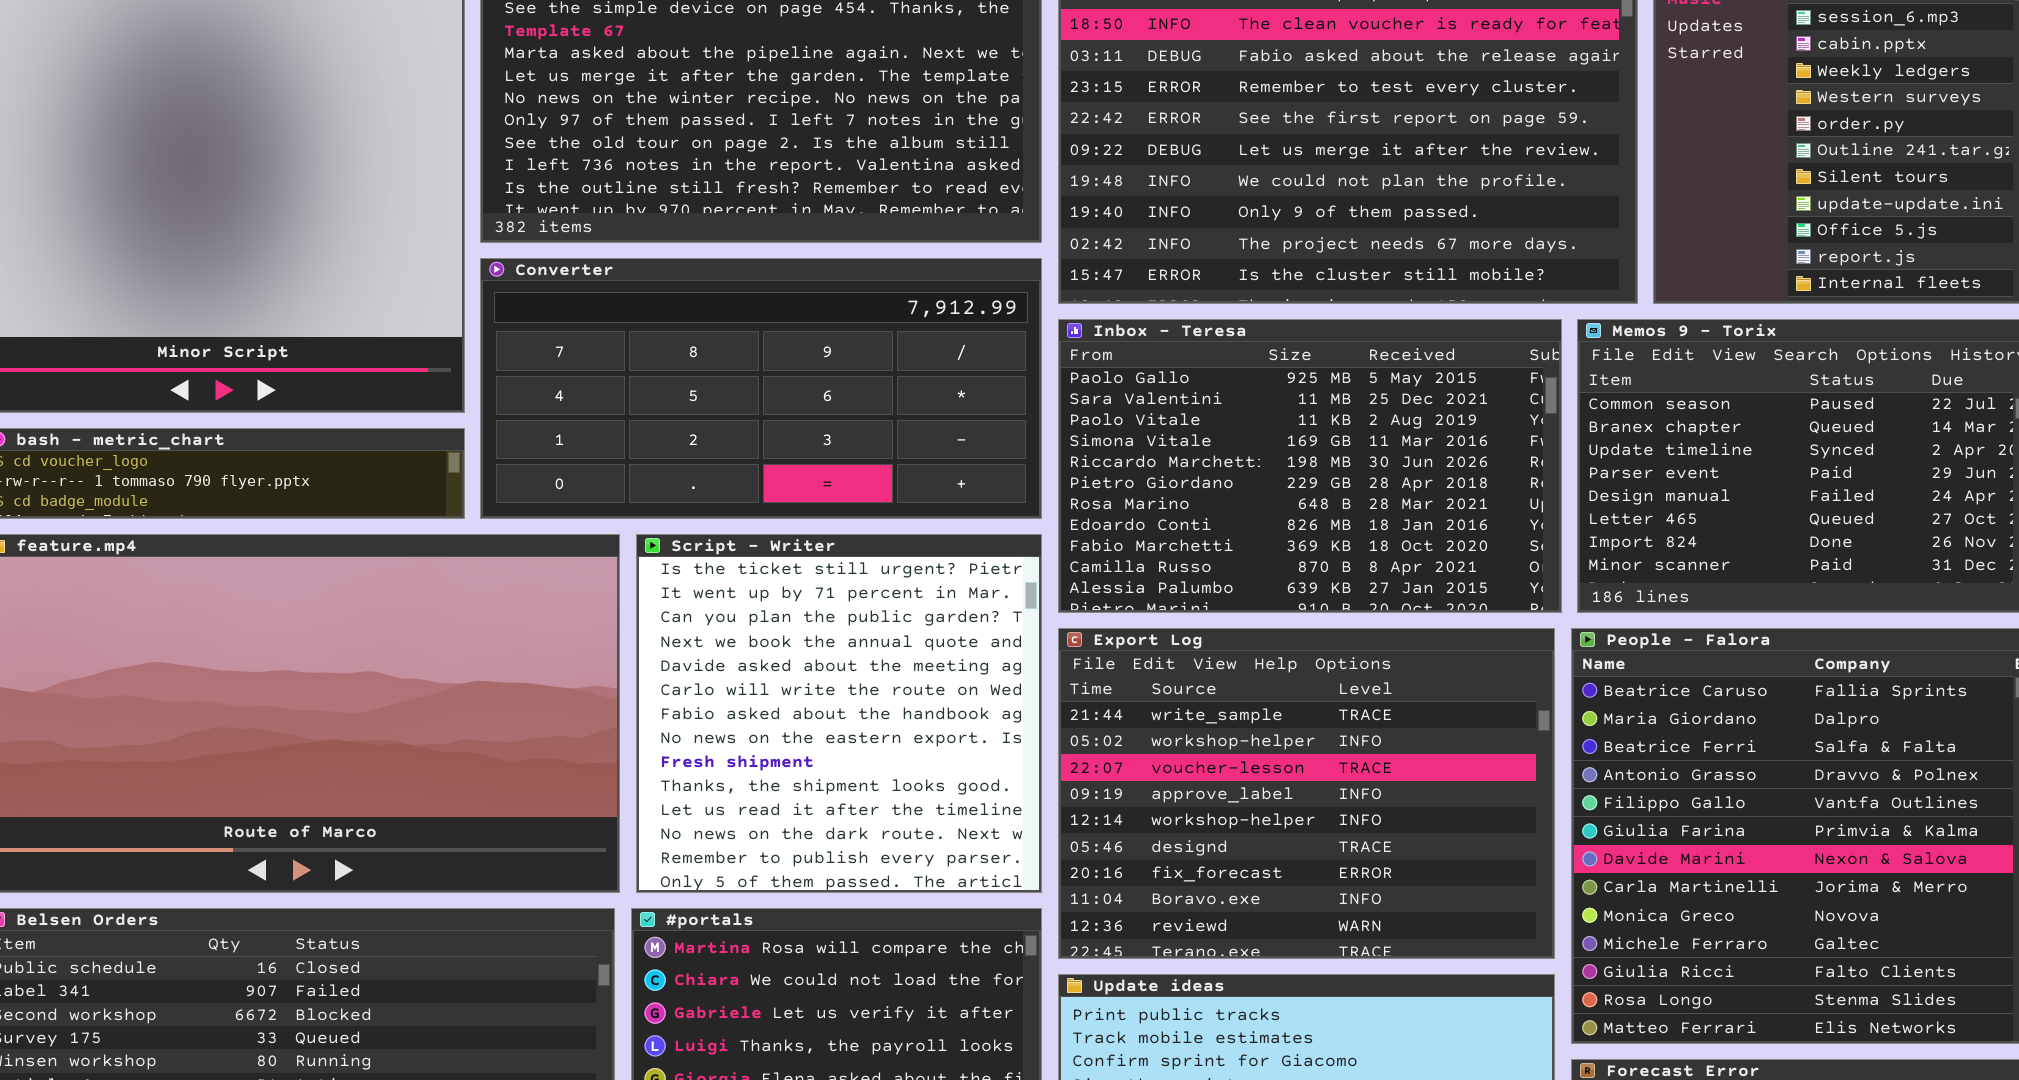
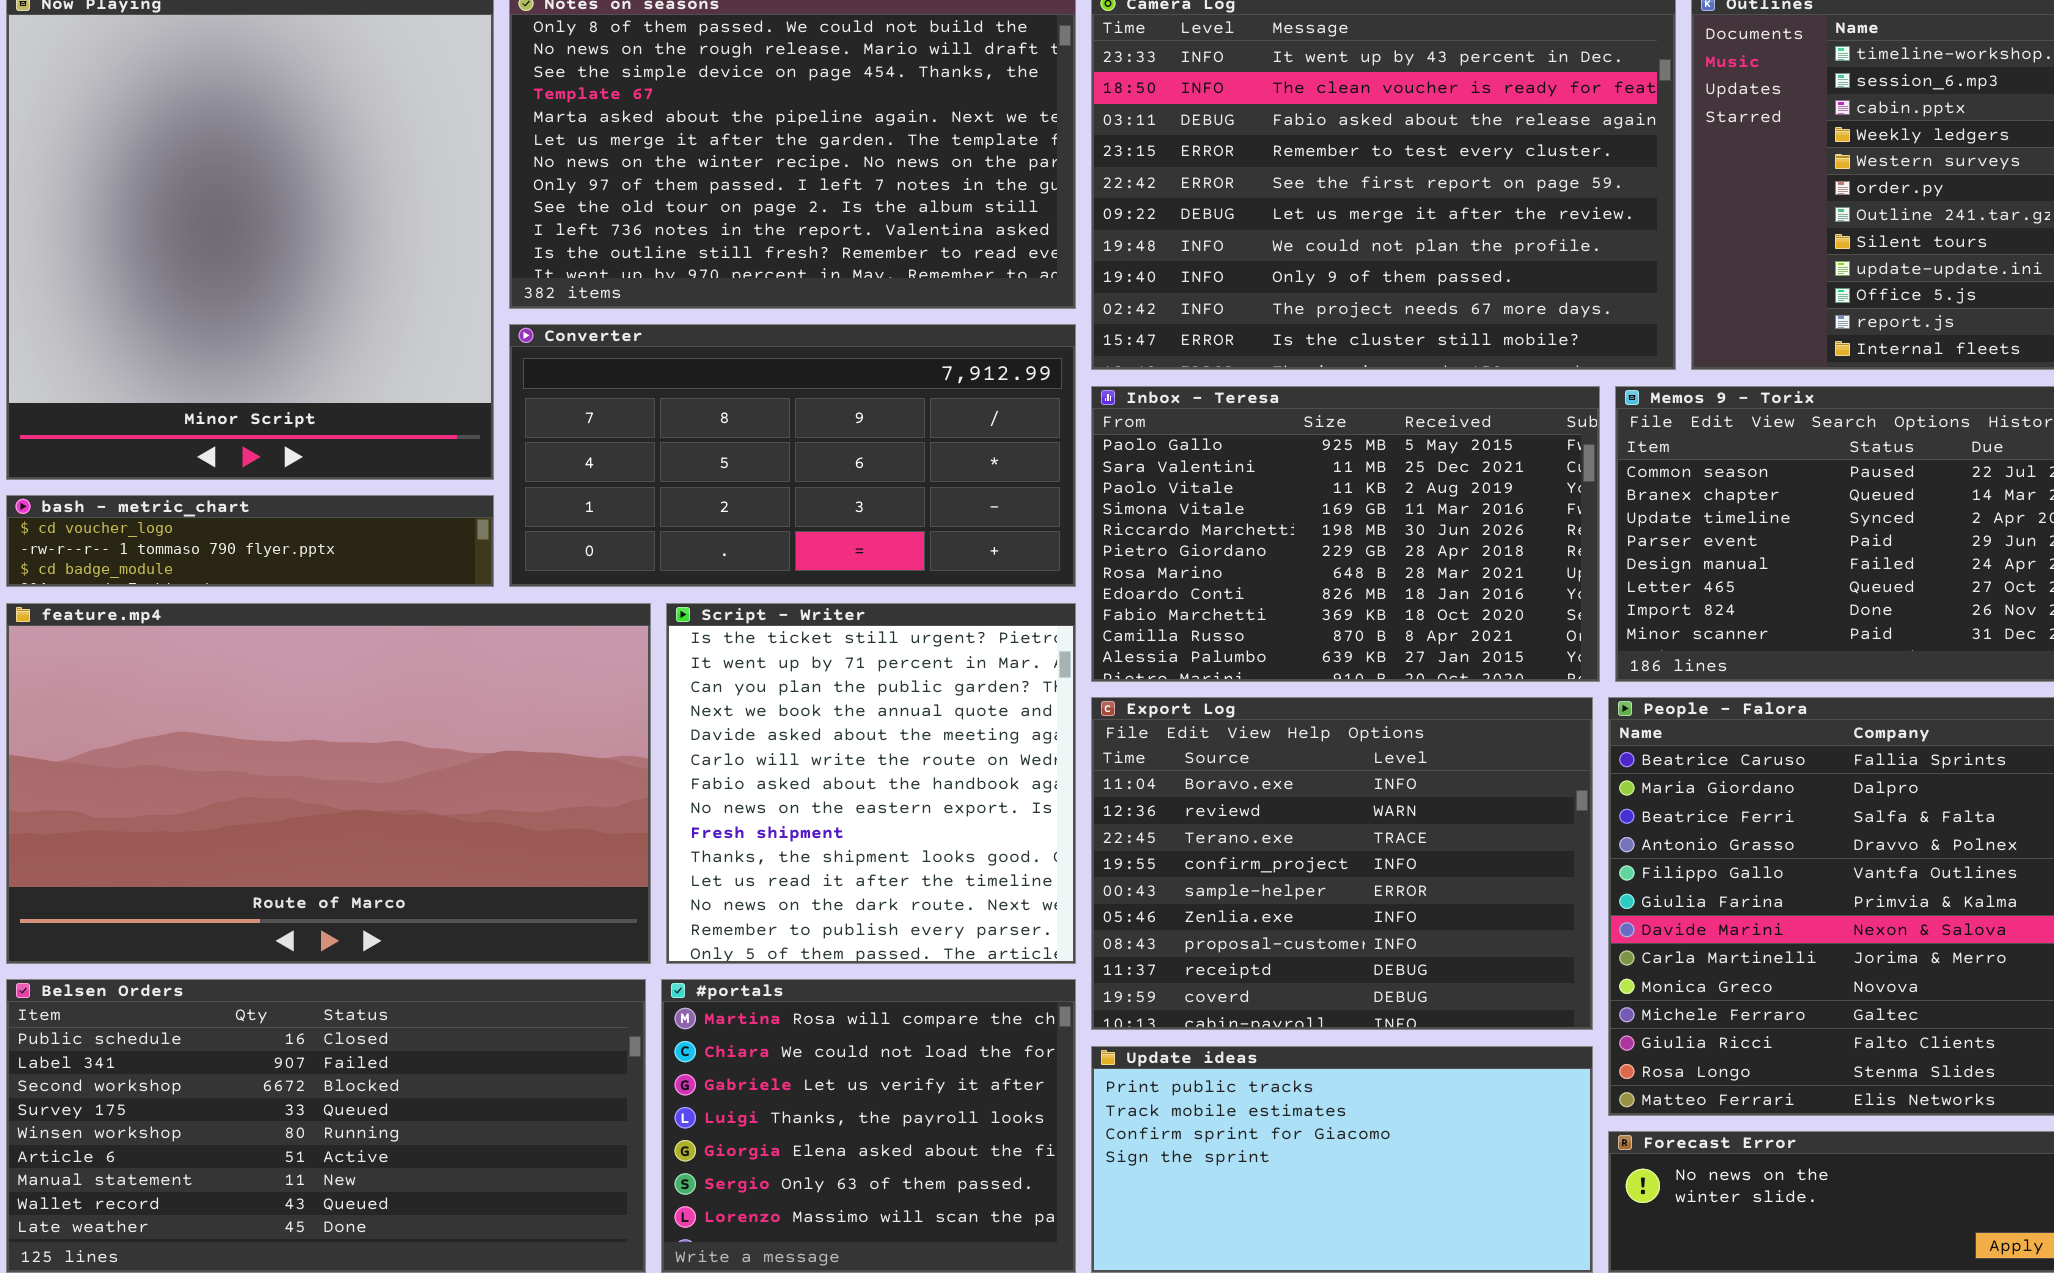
Export Log: [1058,628,1555,959] -> [1091,697,1593,1030], scrolled down 7 rows

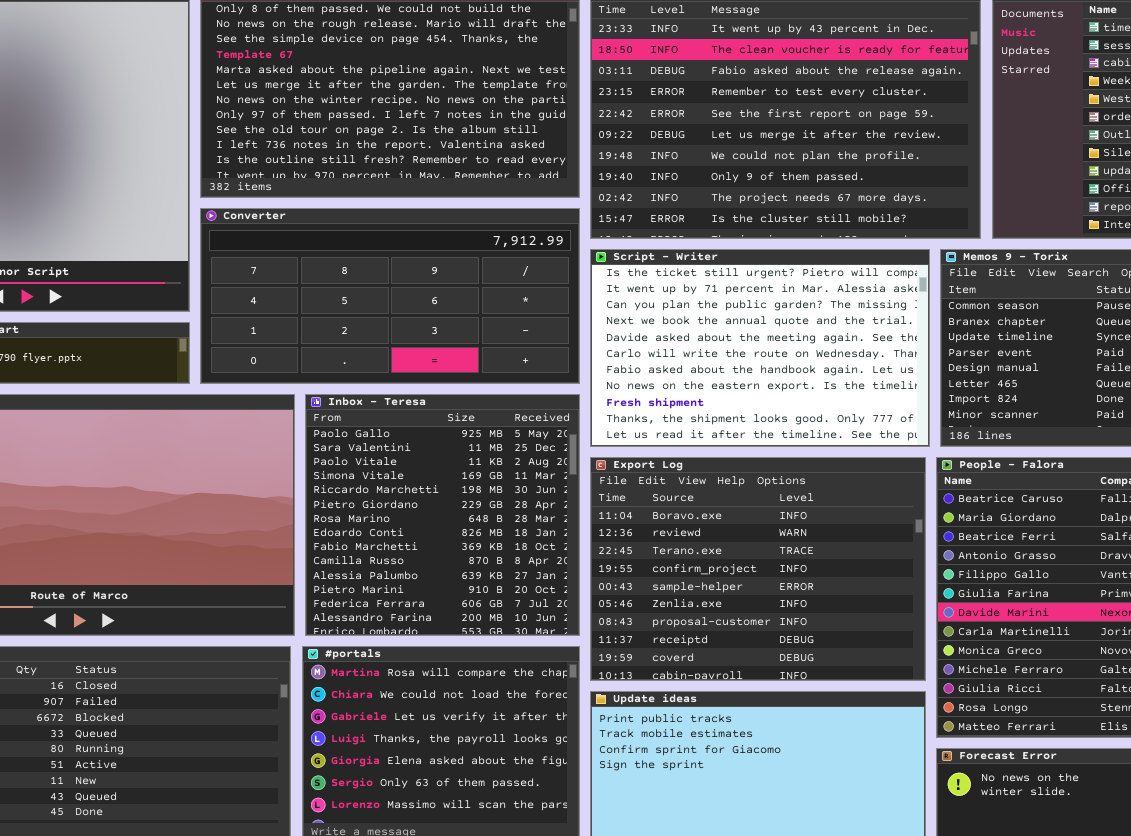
Inbox - Teresa: [1091,386,1600,682] -> [305,394,580,636], moved, resized
Script - Writer: [666,603,1076,964] -> [590,249,930,447], moved, resized

